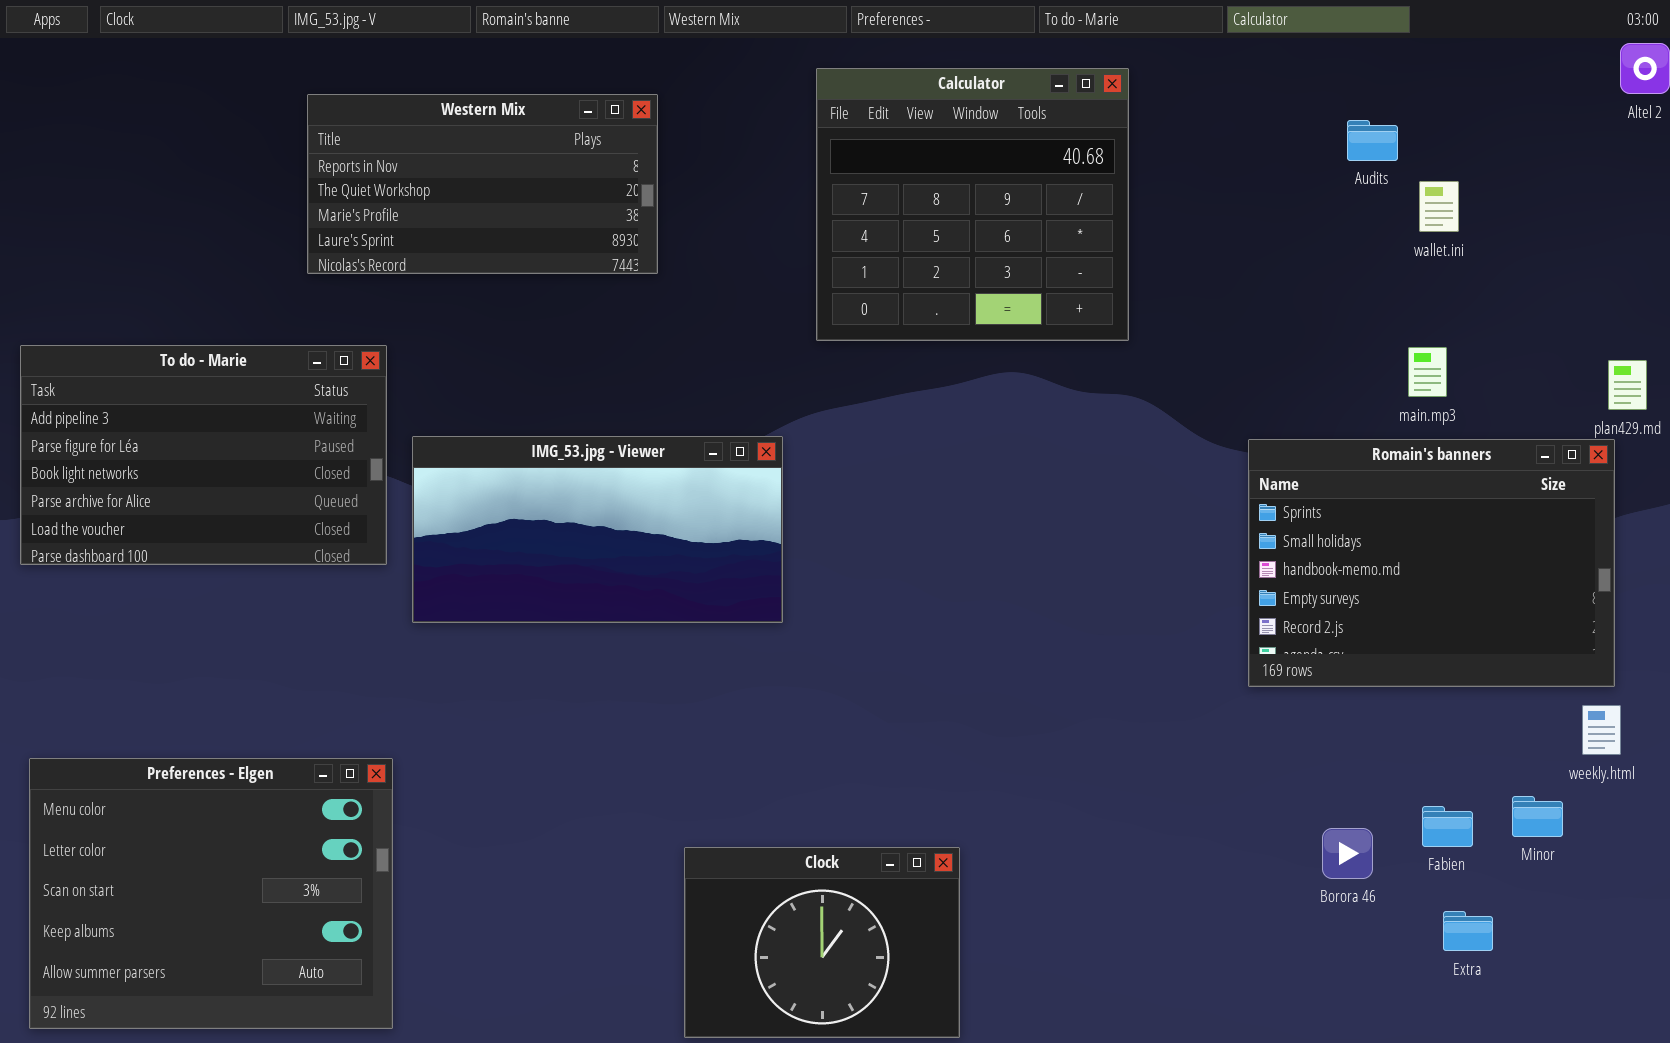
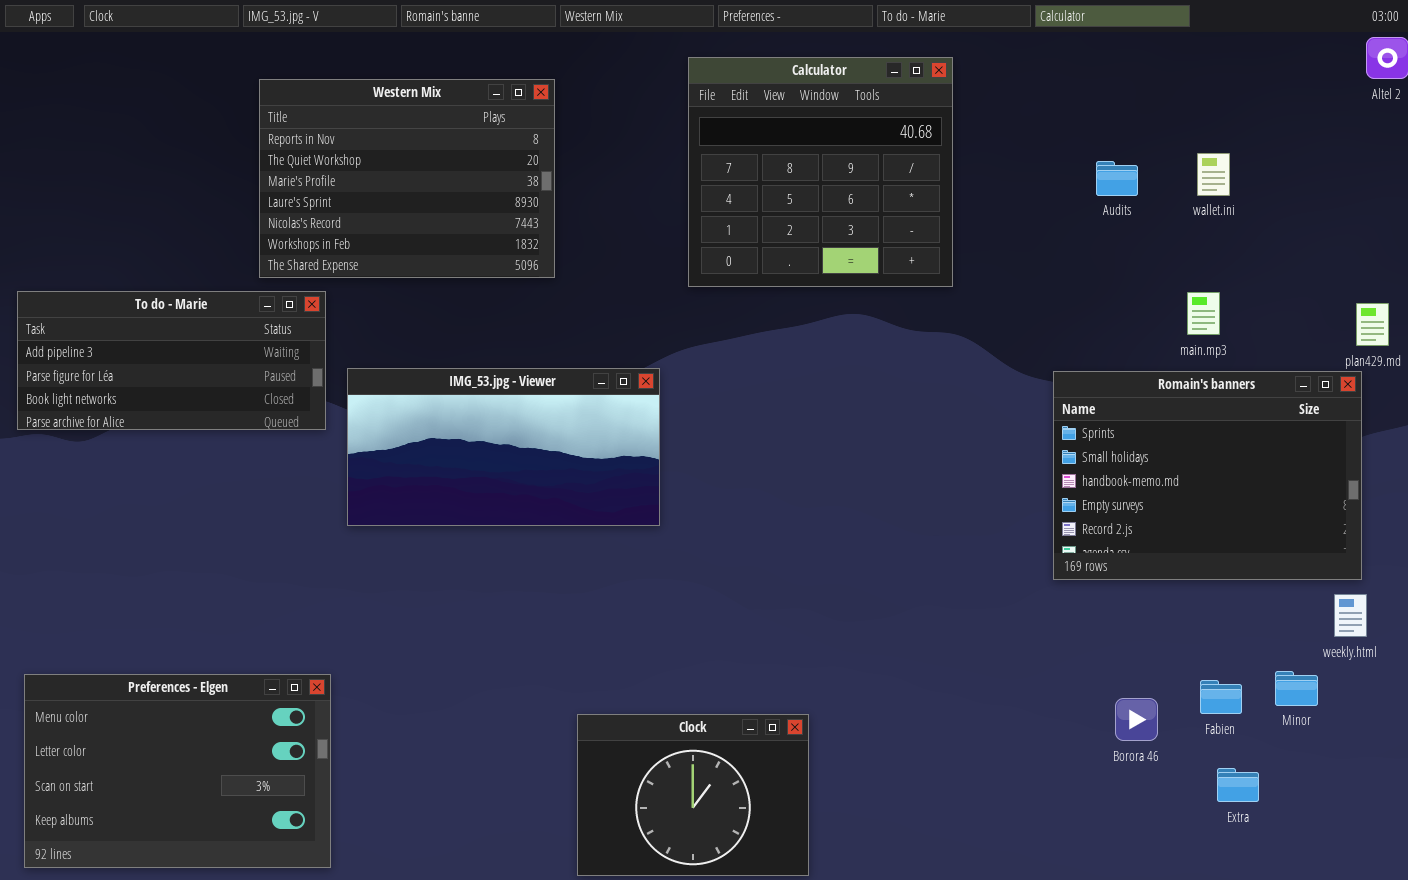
Western Mix: [307,94,658,274] -> [259,79,555,278], resized
Audits: [1347,120,1398,161] -> [1096,161,1138,196], moved
To do - Marie: [20,345,387,565] -> [17,291,326,430], resized
Preferences - Elgen: [29,758,393,1029] -> [24,674,331,868], resized

